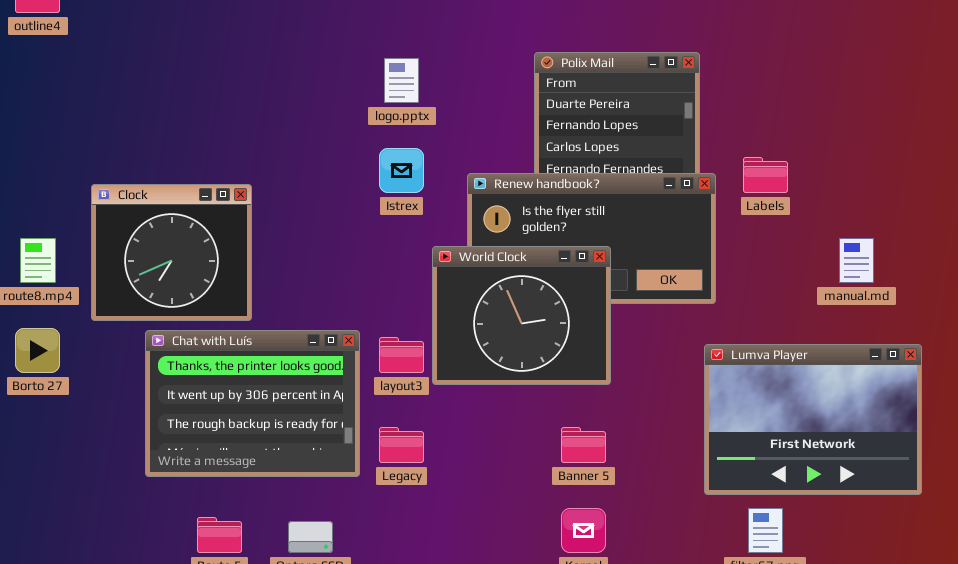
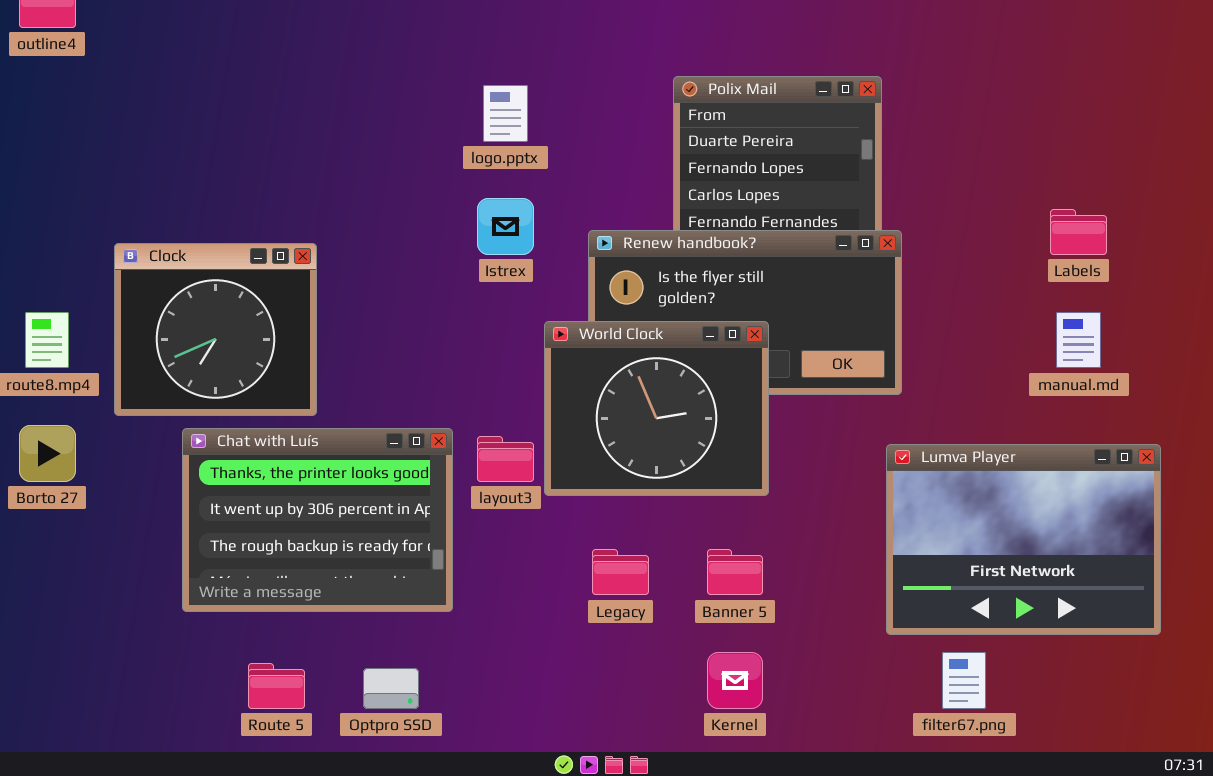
Labels: [743,157,788,193] -> [1050,209,1107,255], moved
Legacy: [379,427,424,463] -> [592,549,649,595], moved

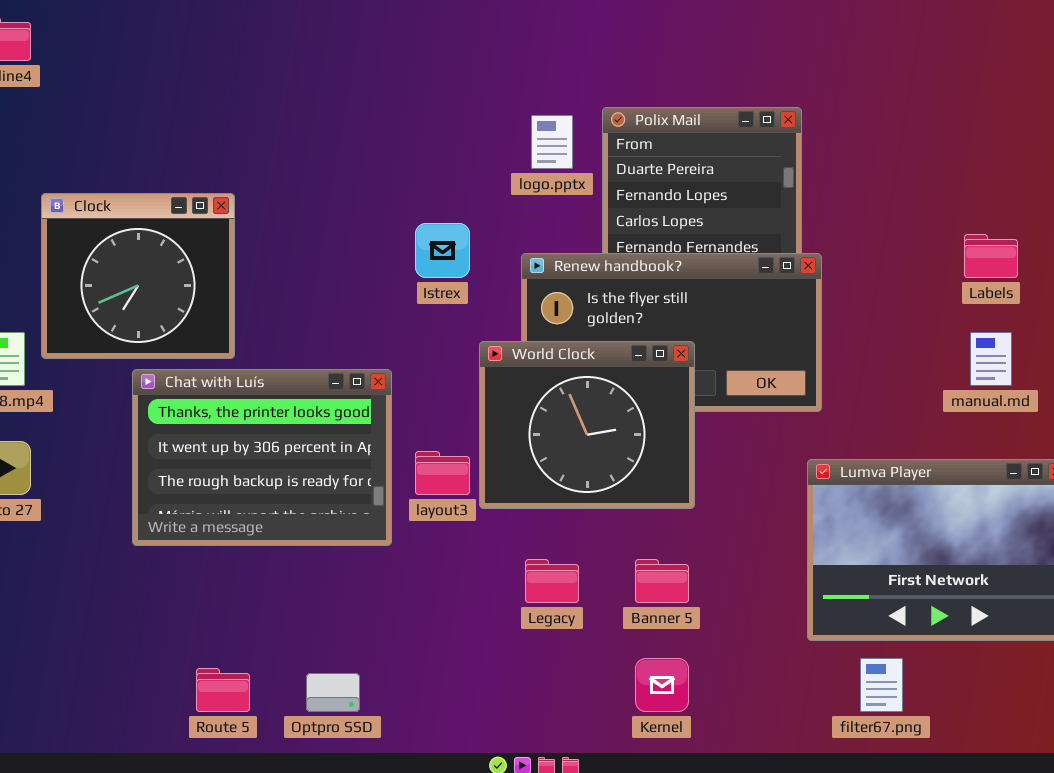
logo.pptx: [483,85,528,142] -> [531,115,573,169], moved
Clock: [114,243,317,416] -> [41,193,235,359], moved
Chat with Luís: [182,428,453,612] -> [132,369,392,546], moved

